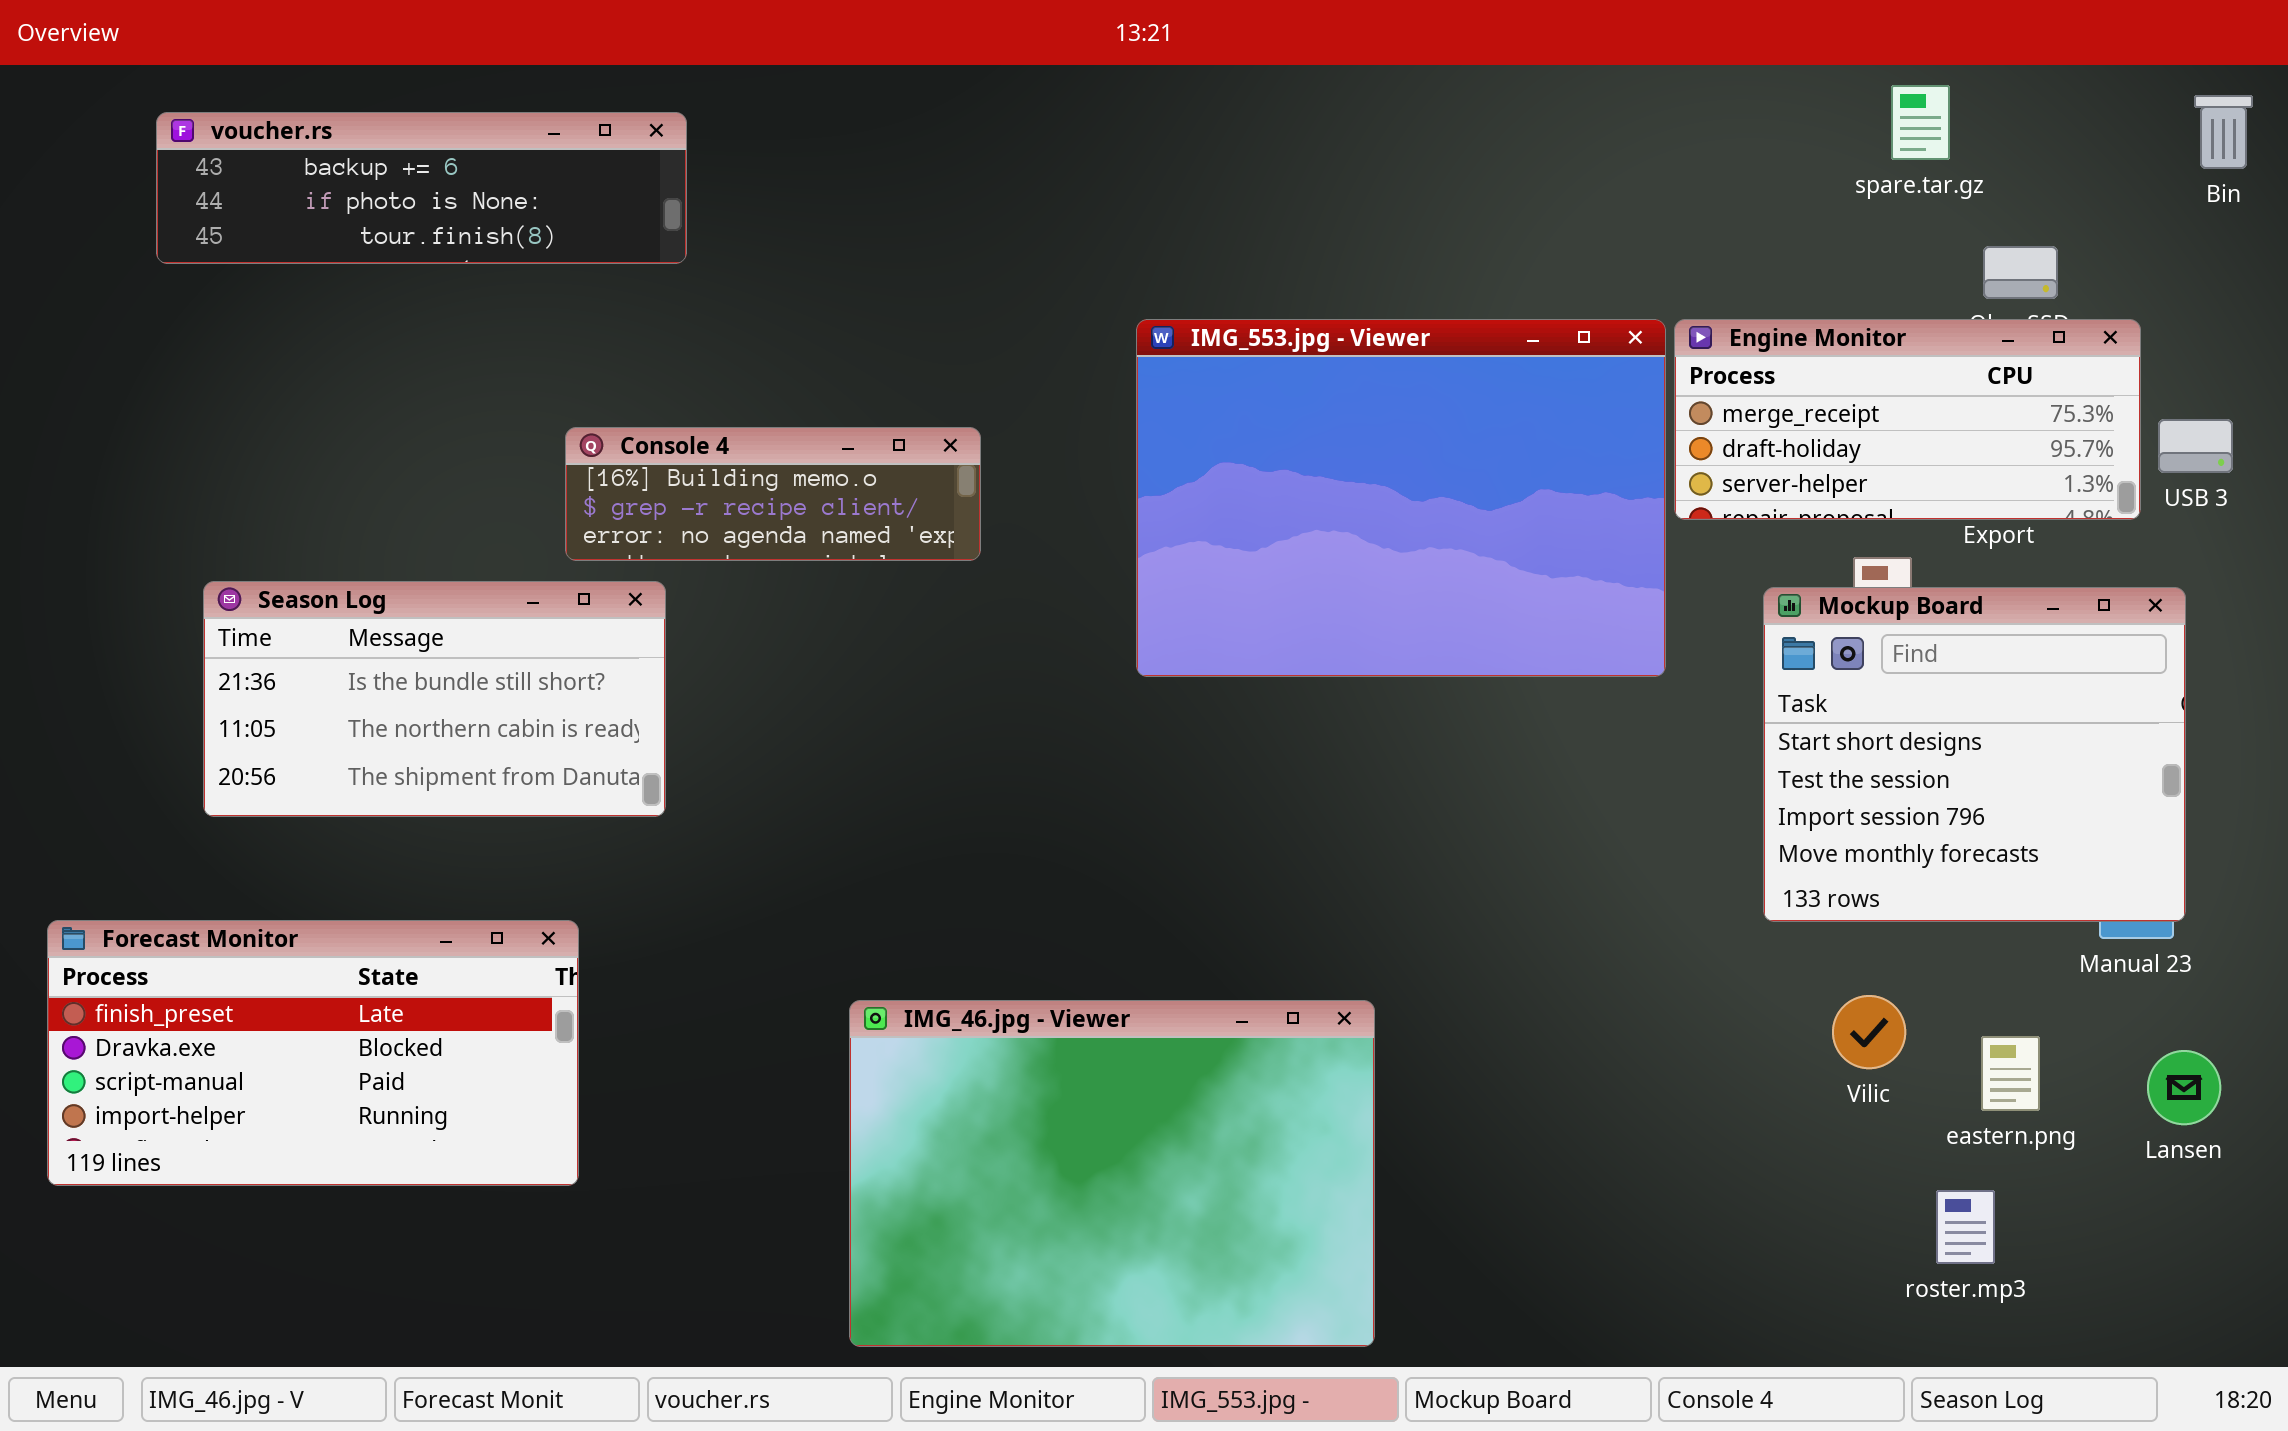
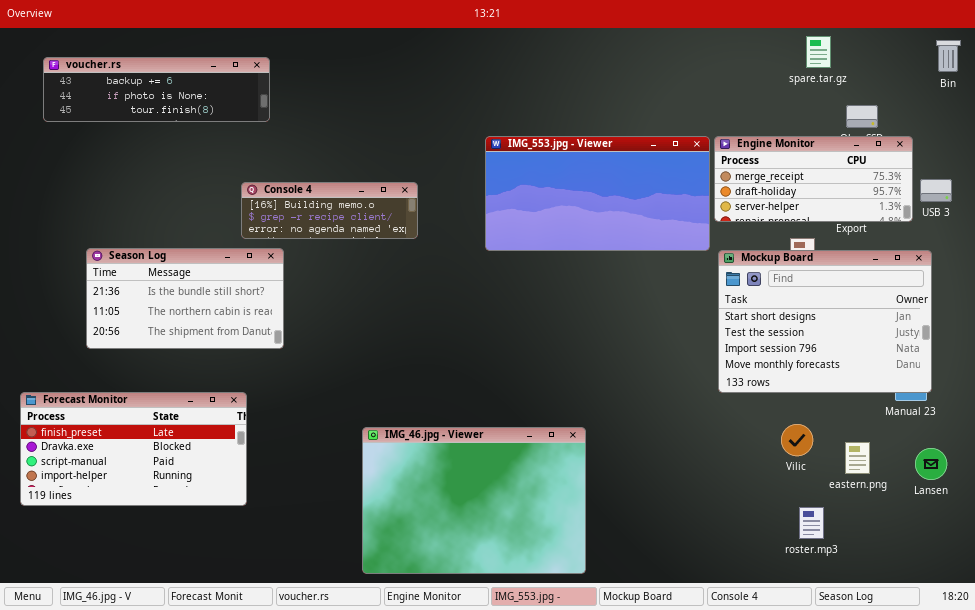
voucher.rs: [156,112,687,264] -> [43,57,270,122], moved
IMG_553.jpg - Viewer: [1136,319,1666,677] -> [485,136,710,251], resized
Mockup Board: [1763,587,2186,922] -> [718,250,932,393], resized
roster.mp3: [1936,1190,1995,1264] -> [799,507,824,539], moved

